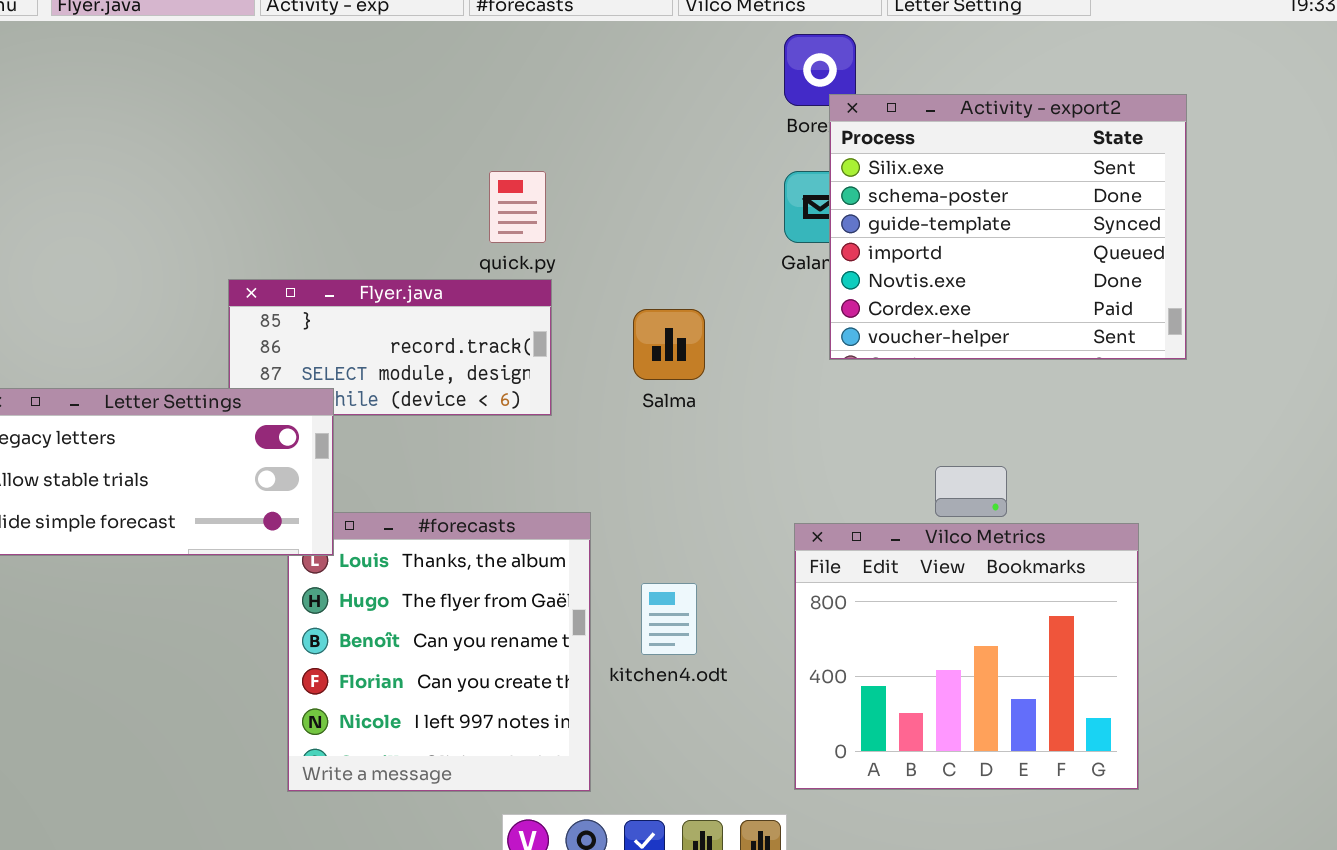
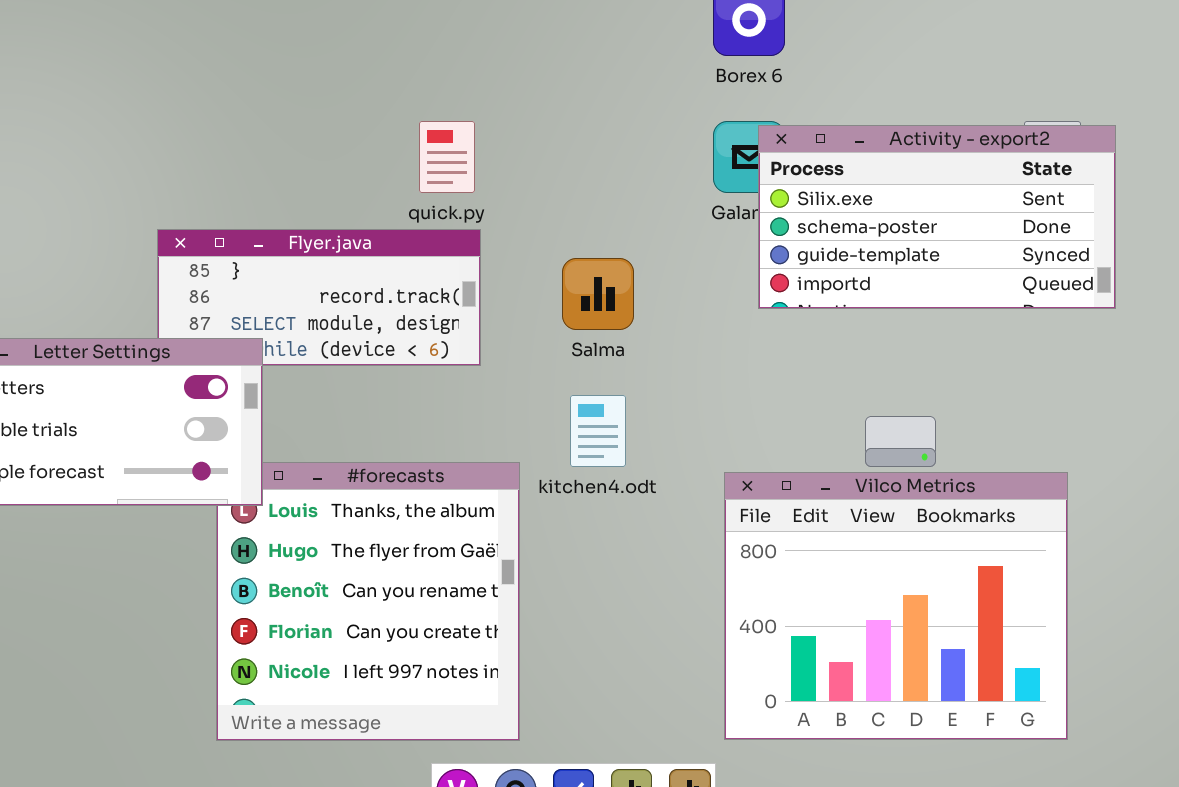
Activity - export2: [829,94,1187,360] -> [758,125,1116,309], resized
kitchen4.odt: [641,583,697,655] -> [570,395,626,467], moved

